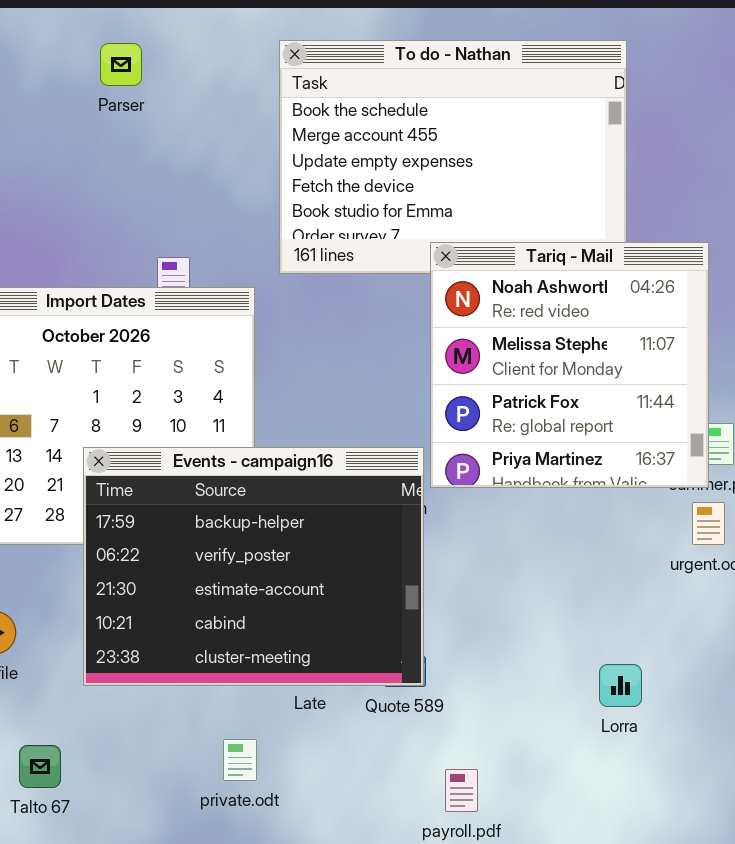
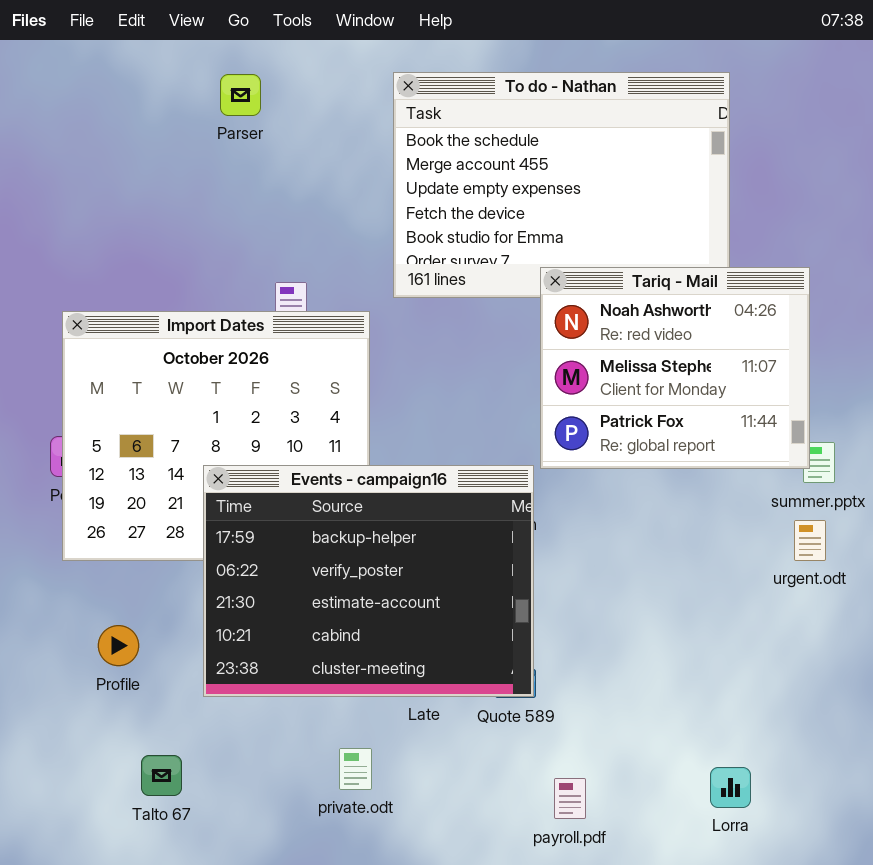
Tariq - Mail: [430,242,709,488] -> [540,267,810,469], resized
Lorra: [599,664,642,707] -> [710,767,751,808], moved

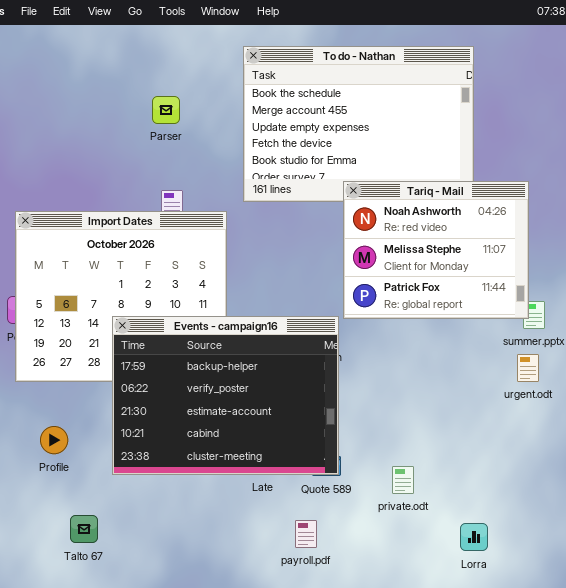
Parser: [220,74,261,116] -> [152,96,180,124], moved
private.odt: [339,748,372,790] -> [392,466,414,494], moved
payroll.pdf: [554,778,586,819] -> [295,520,317,548], moved

